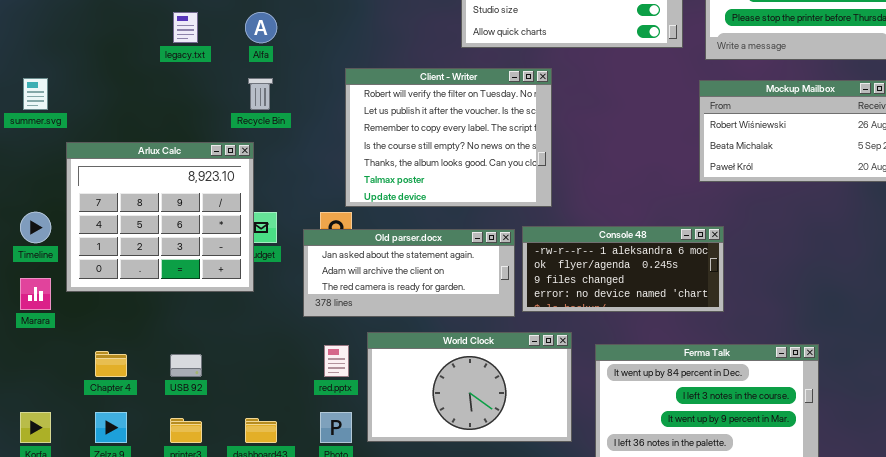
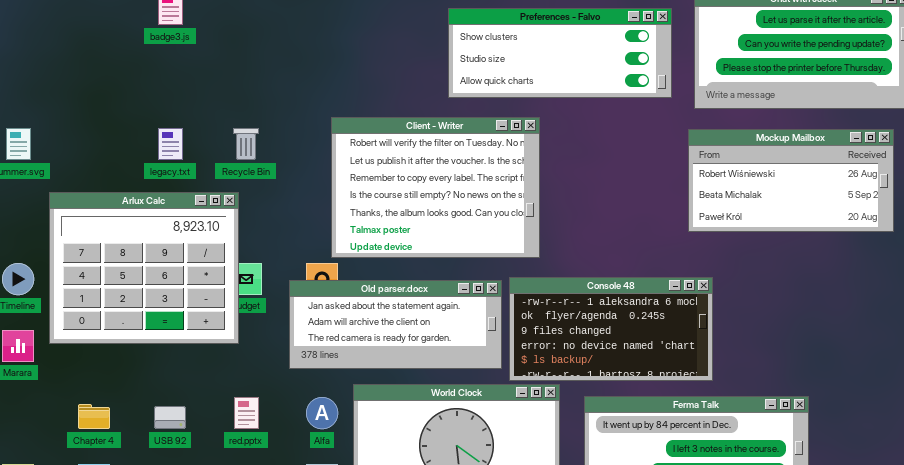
legacy.txt: [173,12,198,43] -> [158,128,183,160], moved
Alfa: [245,12,277,43] -> [306,397,338,429], moved
Console 48: [522,226,724,312] -> [509,277,713,381], resized
red.pptx: [324,345,349,377] -> [234,397,259,429], moved

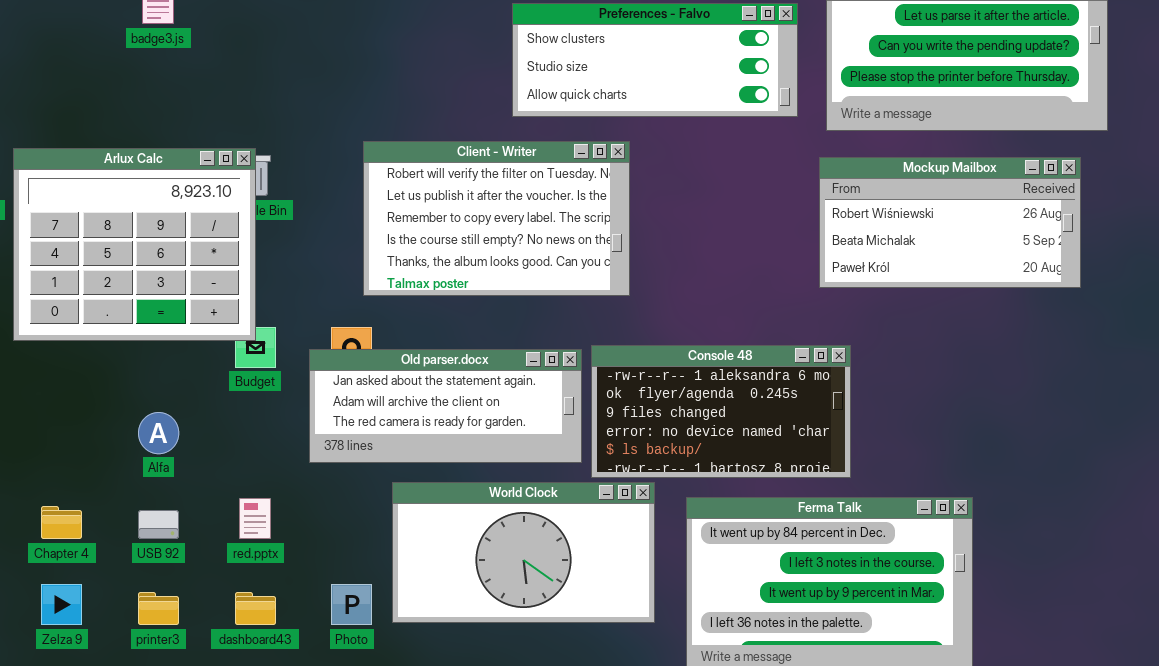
Client - Writer: [331,117,540,258] -> [363,141,630,296], resized
Arlux Calc: [49,192,239,344] -> [13,148,256,341], moved
Alfa: [306,397,338,429] -> [138,412,179,454], moved

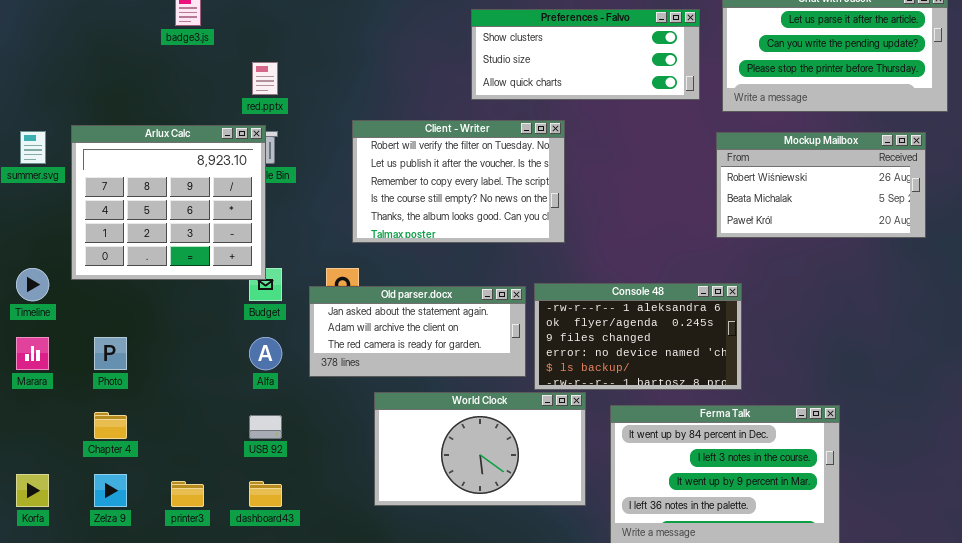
Alfa: [138,412,179,454] -> [249,337,282,370], moved
red.pptx: [239,498,271,539] -> [252,62,278,95], moved
USB 92: [138,510,179,539] -> [249,415,282,439], moved
Photo: [331,584,372,625] -> [94,337,127,370], moved

